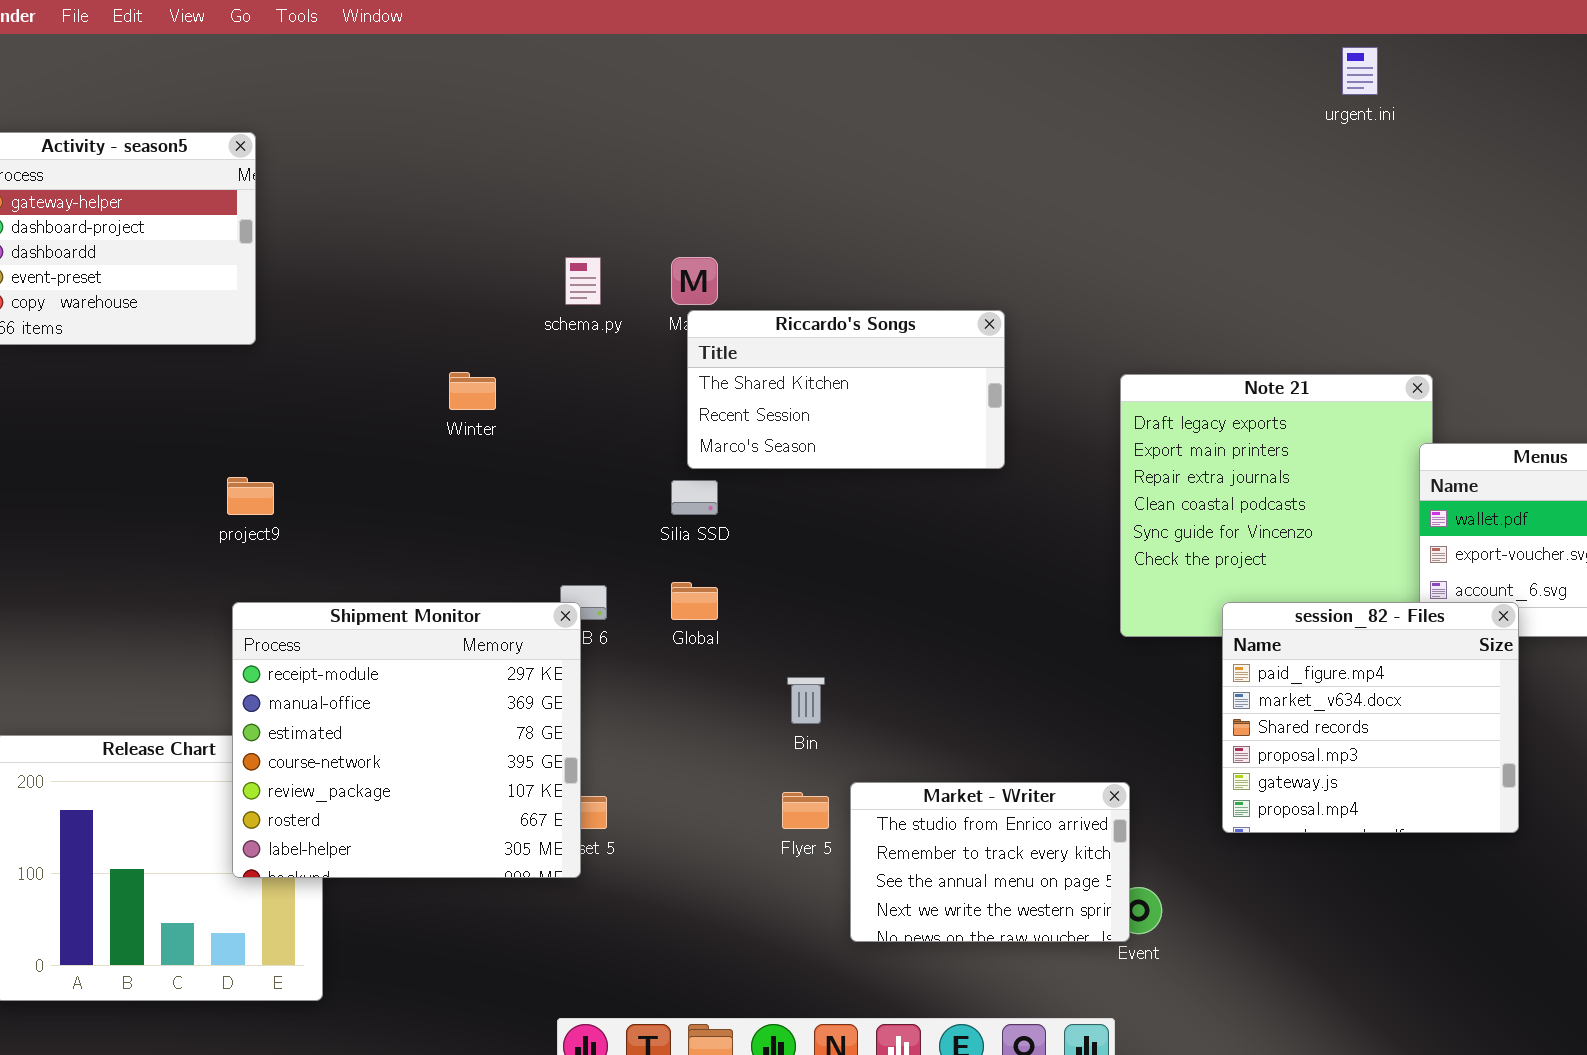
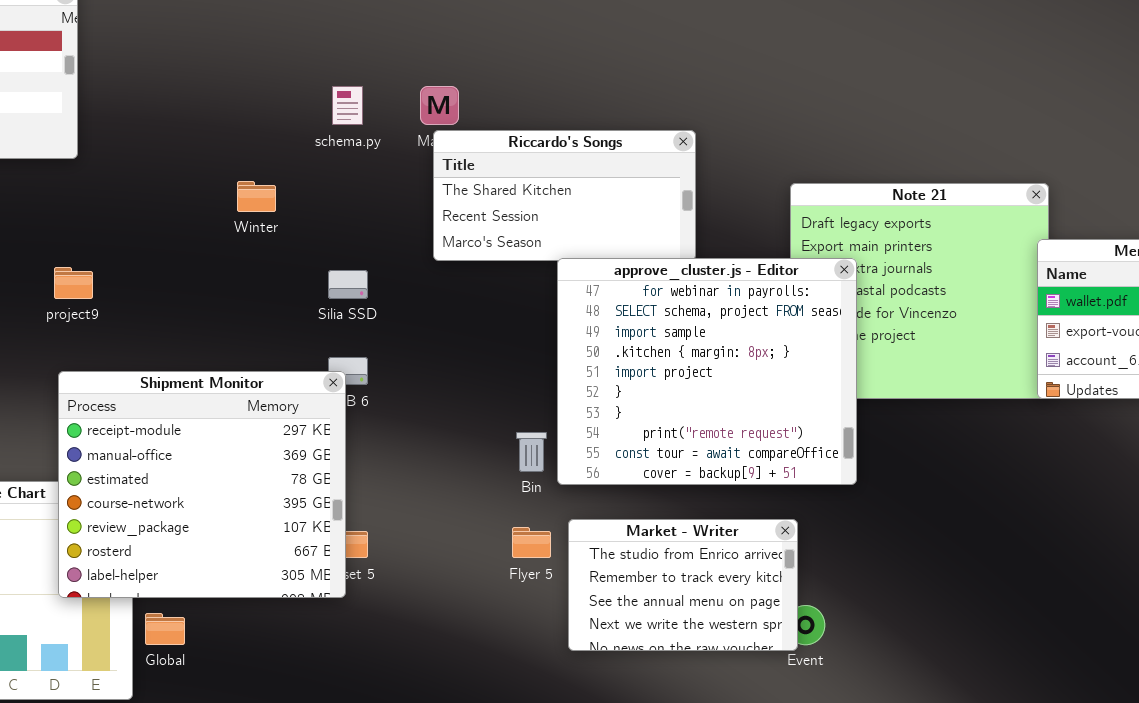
approve_cluster.js - Editor: none -> [557,258,857,485], opened
Silia SSD: [671,480,718,515] -> [328,270,368,299], moved
Global: [671,582,718,620] -> [145,613,185,645], moved
session_82 - Files: [1222,602,1519,833] -> none, closed

